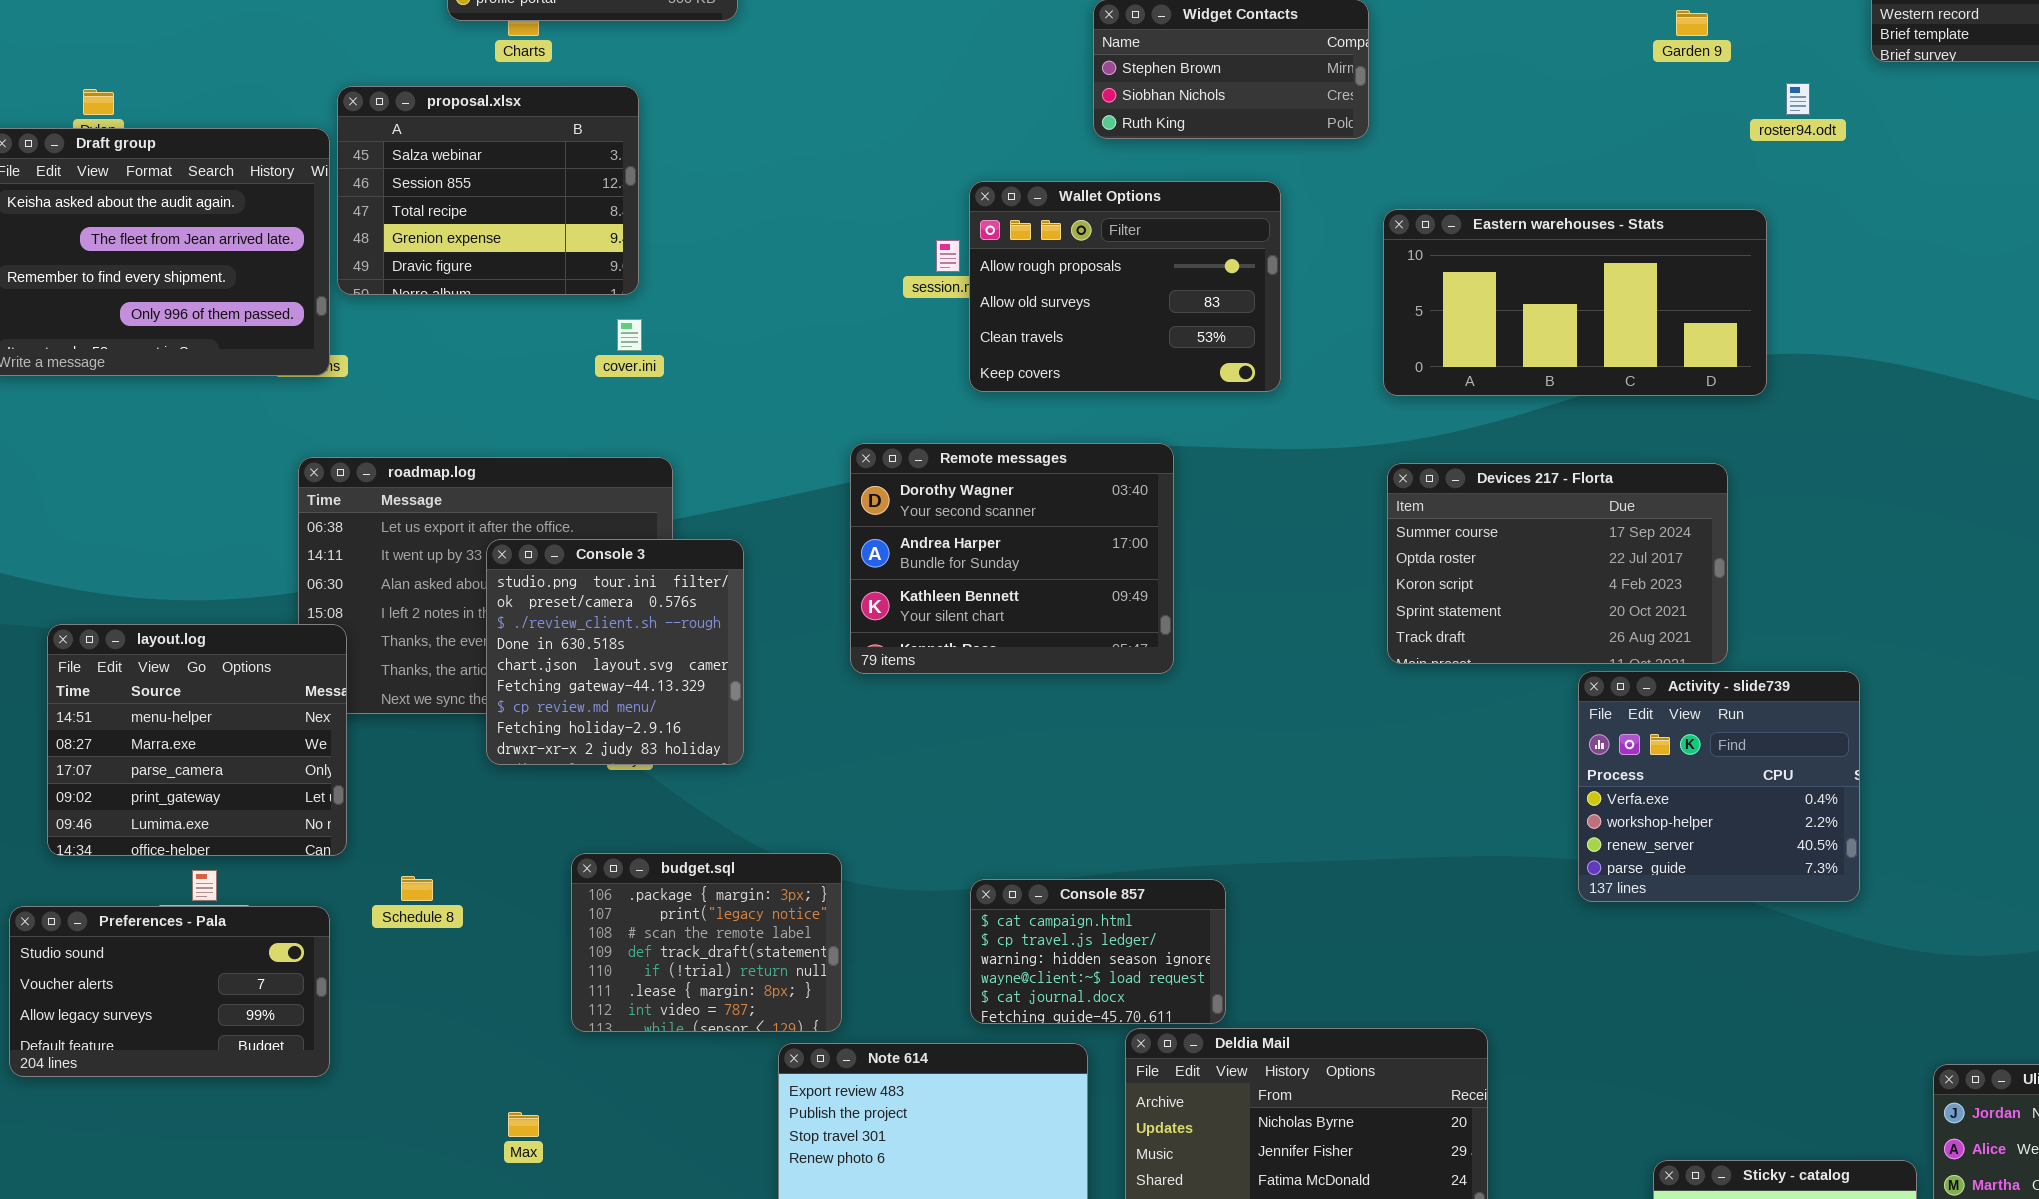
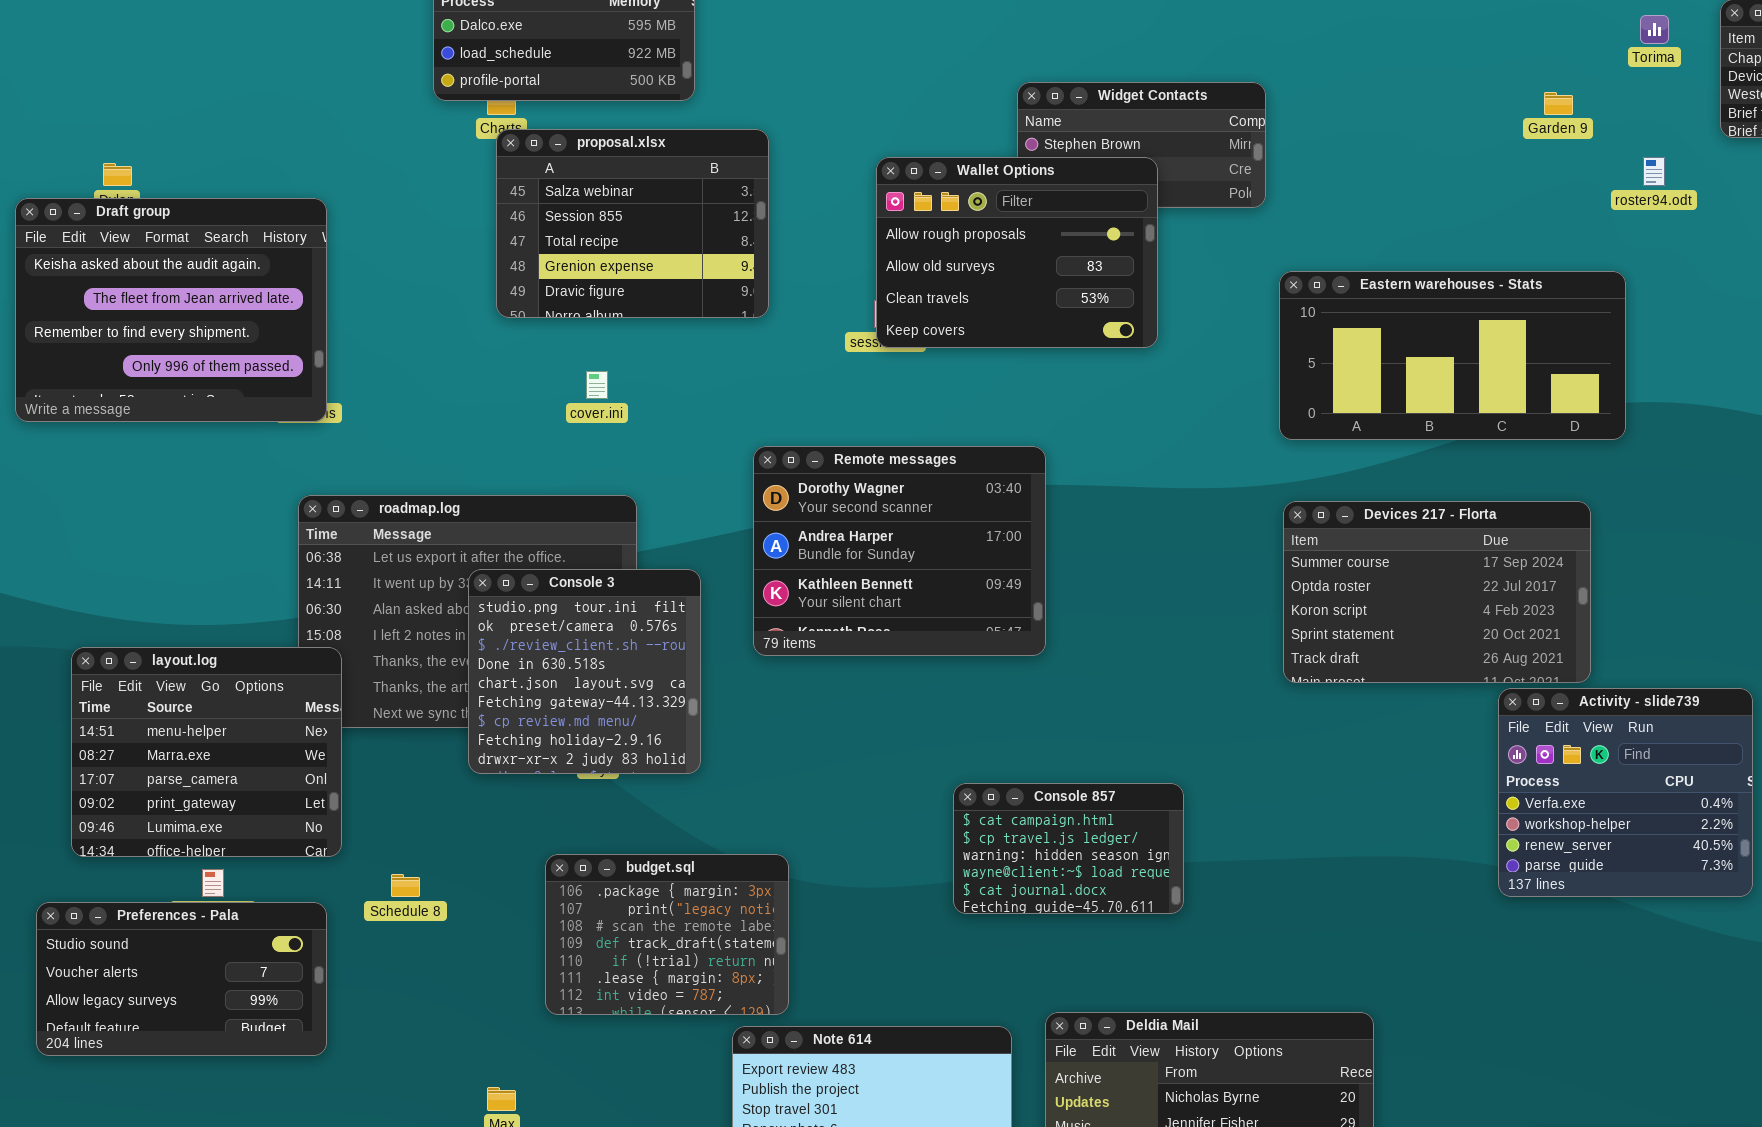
proposal.xlsx: [337,86,639,295] -> [496,129,769,318], moved
Wallet Options: [969,181,1281,392] -> [876,157,1158,348], moved
Remote messages: [850,443,1174,674] -> [753,446,1046,656], moved
Activity - slide739: [1578,671,1860,902] -> [1498,688,1753,897], moved
Console 857: [970,879,1226,1024] -> [953,783,1184,914], moved

